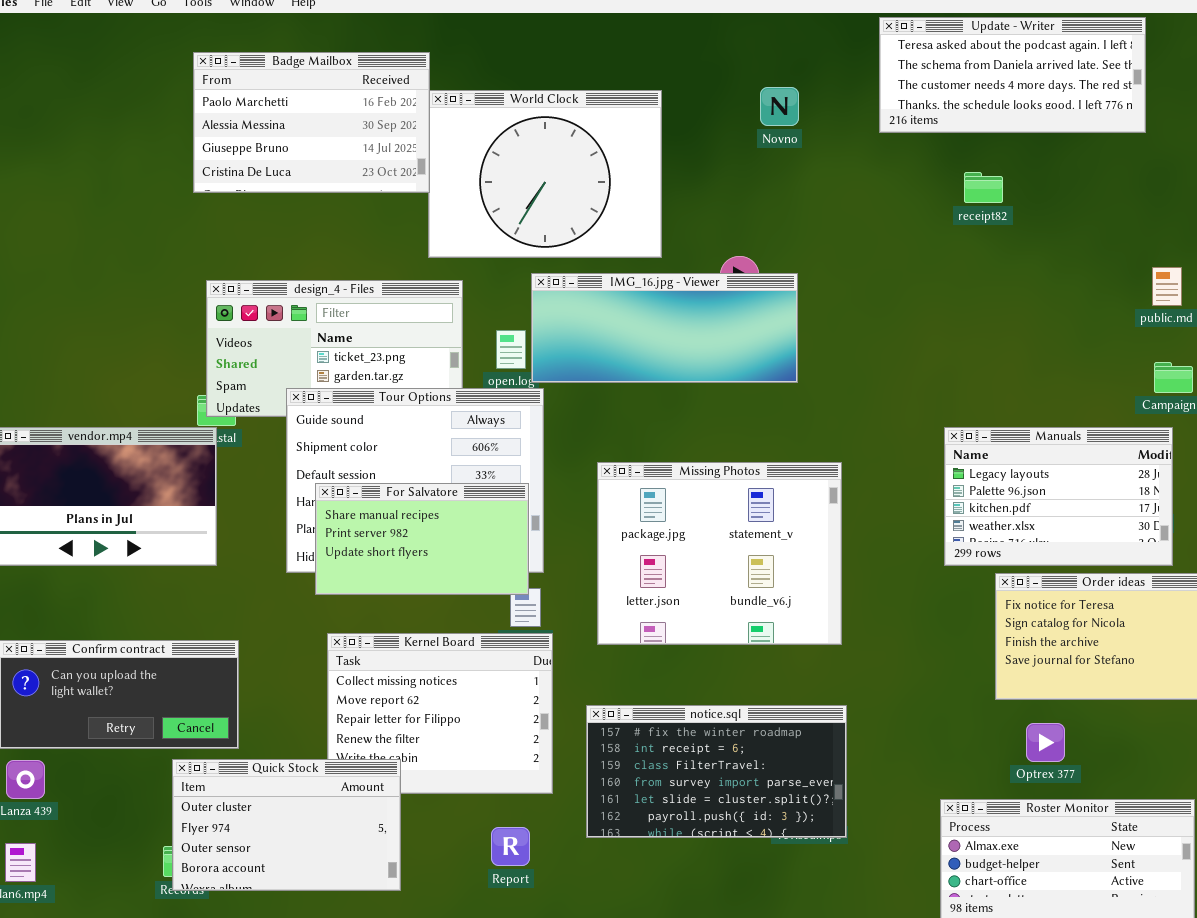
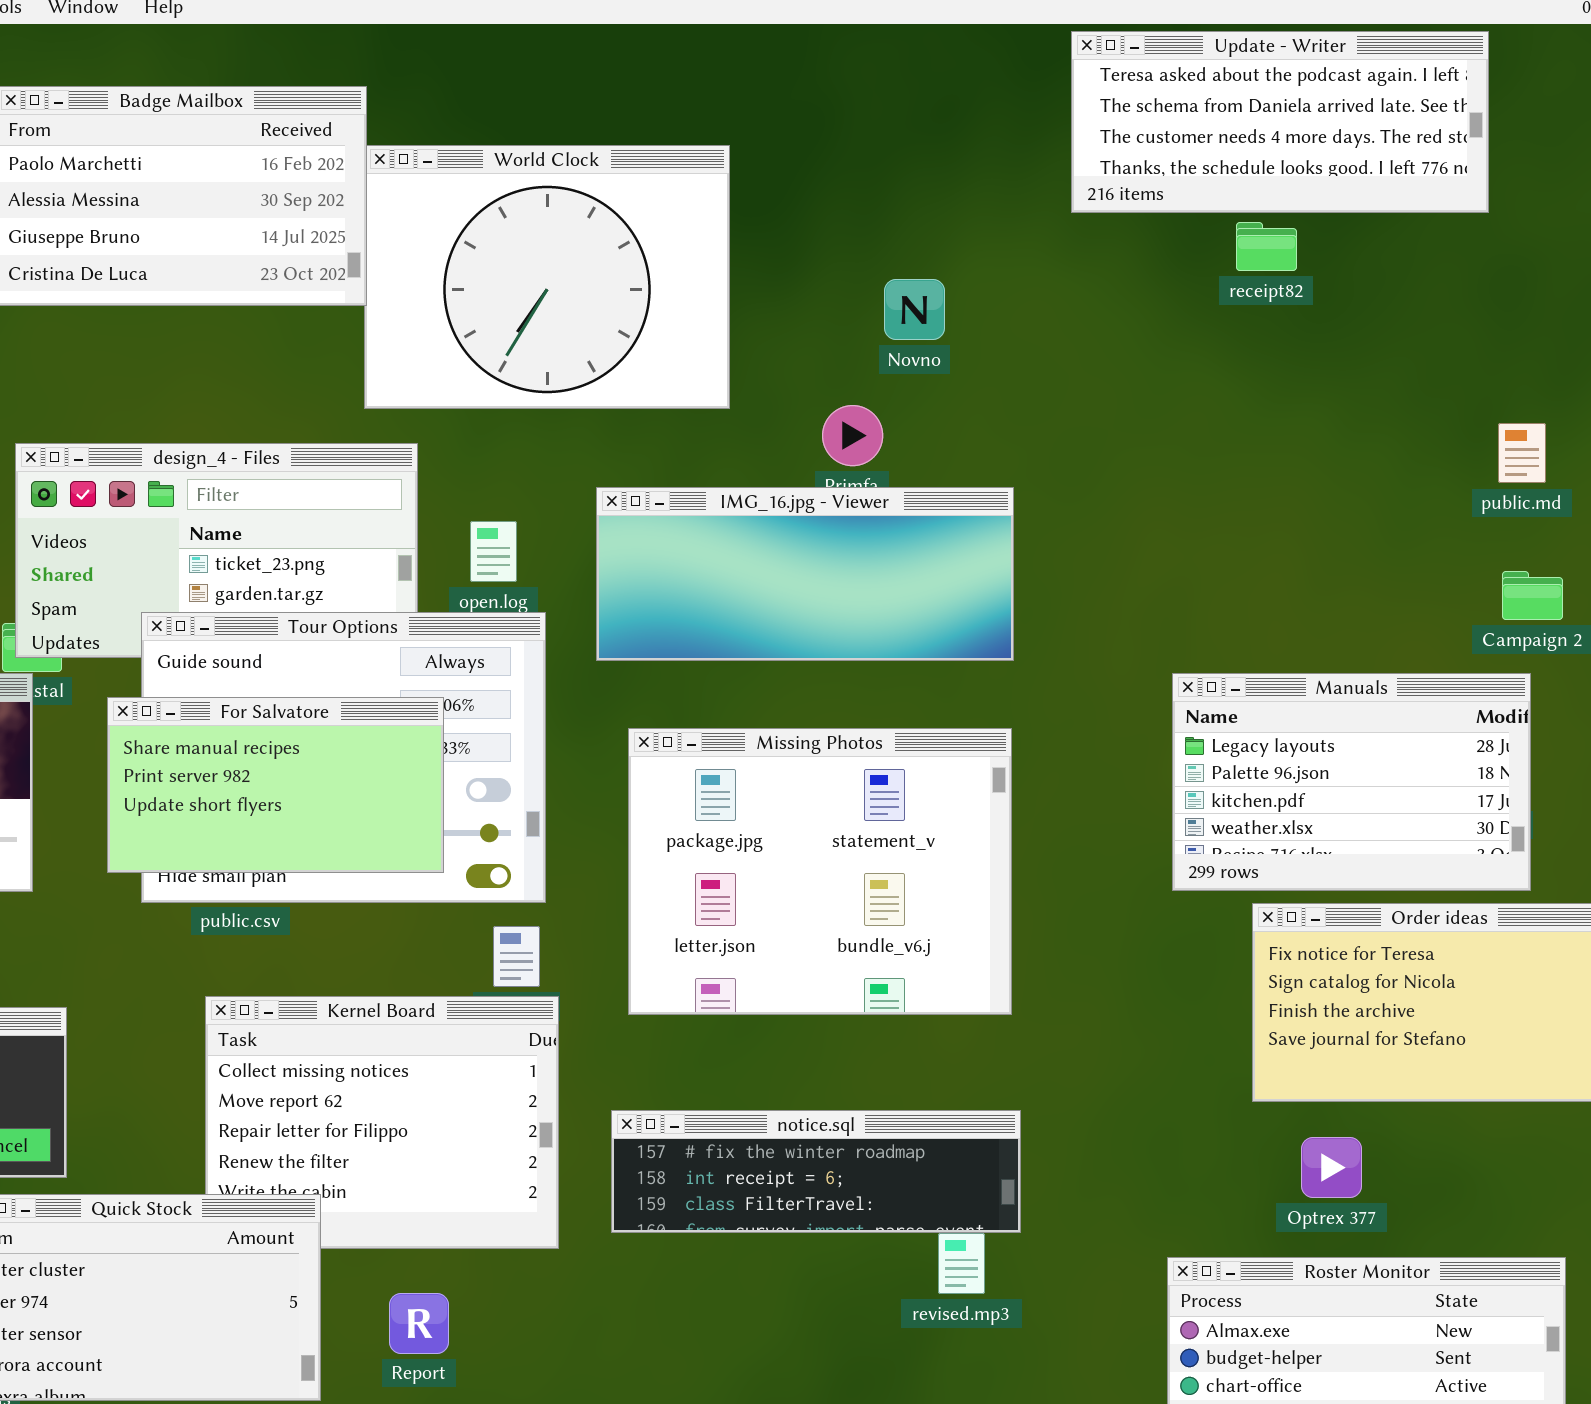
Novno: [760,87,799,126] -> [884,279,945,340], moved
receipt82: [964,172,1003,203] -> [1236,222,1297,271], moved
IMG_16.jpg - Viewer: [531,273,798,383] -> [596,487,1014,661], moved
For Salvatore: [315,483,529,595] -> [107,697,444,873], moved
notice.sql: [586,705,847,838] -> [611,1110,1021,1233], resized
Report: [491,827,530,866] -> [389,1293,449,1354], moved

